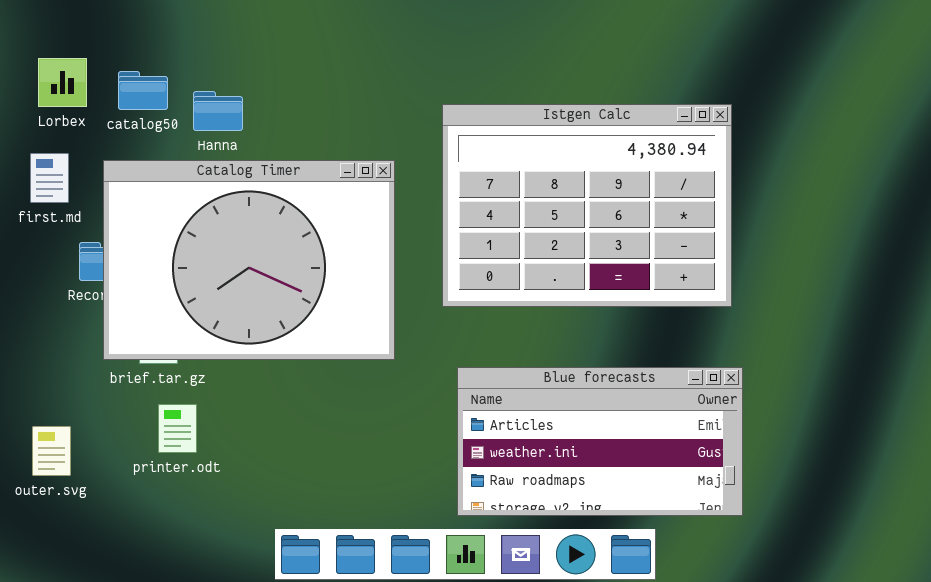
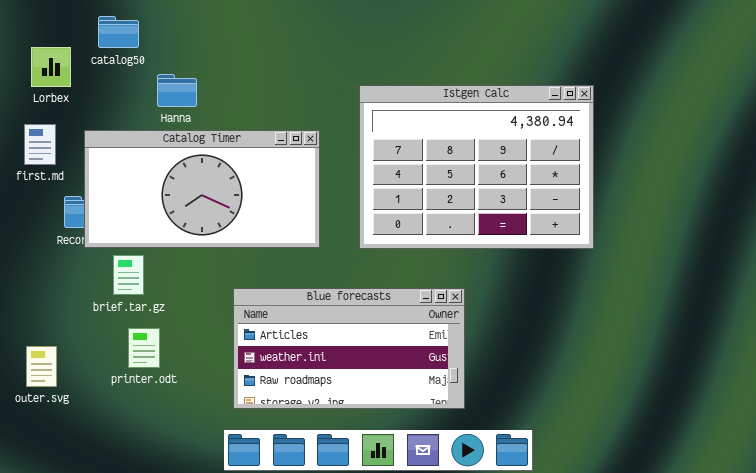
catalog50: [118,71,168,110] -> [98,16,139,48], moved
Catalog Timer: [103,160,395,360] -> [84,130,320,248], resized
Blue forecasts: [457,367,743,516] -> [233,288,465,409], moved

